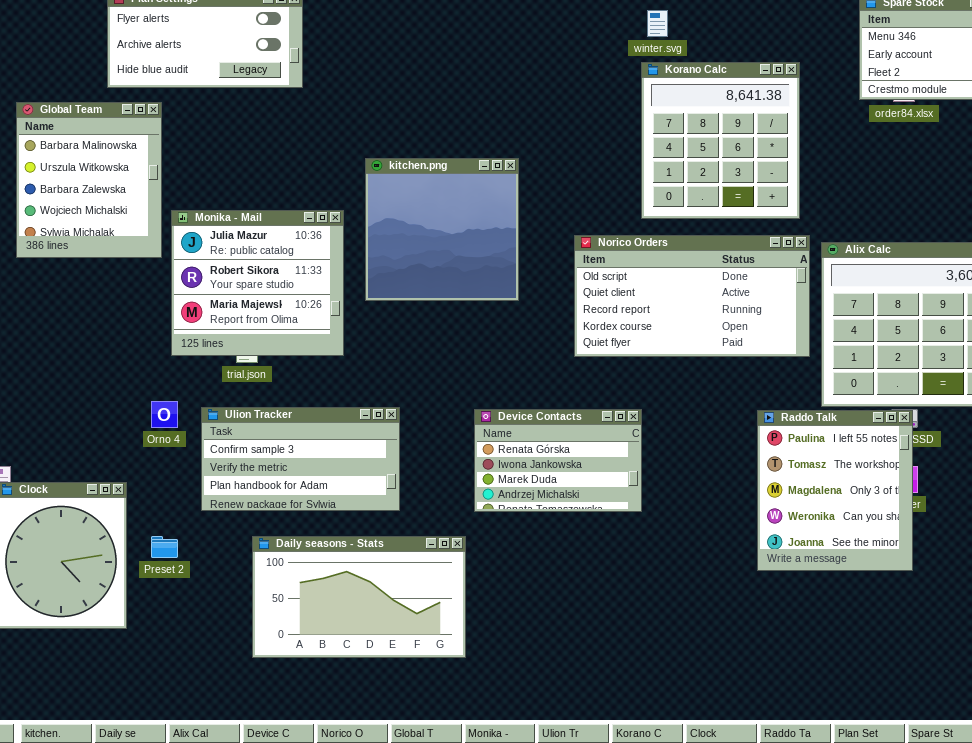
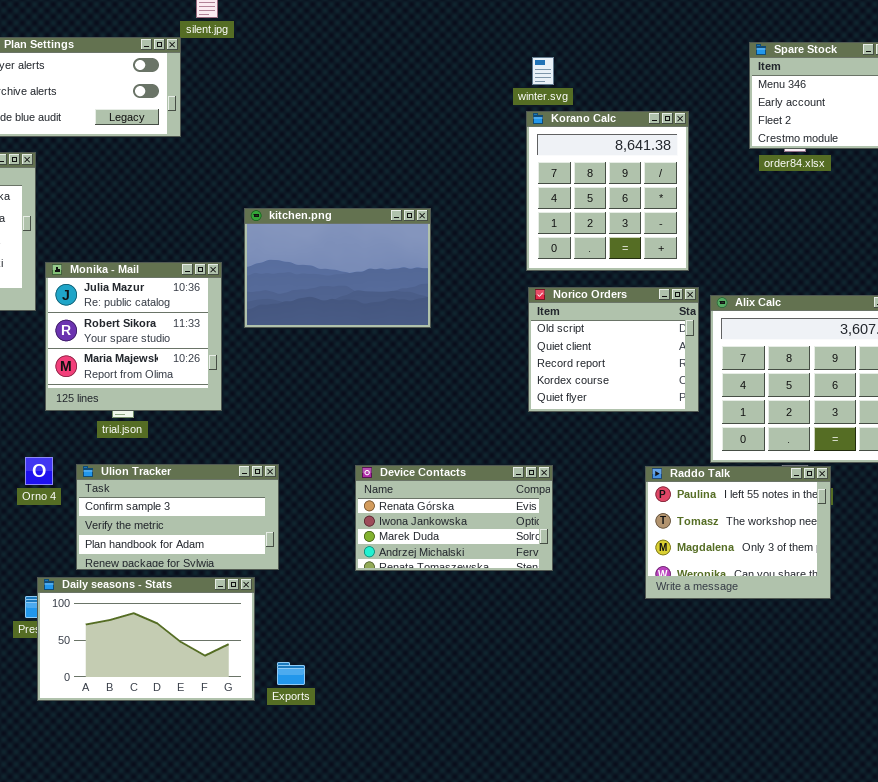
kitchen.png: [365,158,519,301] -> [244,208,431,328], resized
Norico Orders: [574,235,810,357] -> [528,287,699,412], resized
Device Contacts: [474,409,642,512] -> [355,465,553,571], resized
Raddo Talk: [757,410,913,571] -> [645,466,831,599], resized
Daily seasons - Stats: [252,536,466,658] -> [37,577,255,701], moved

